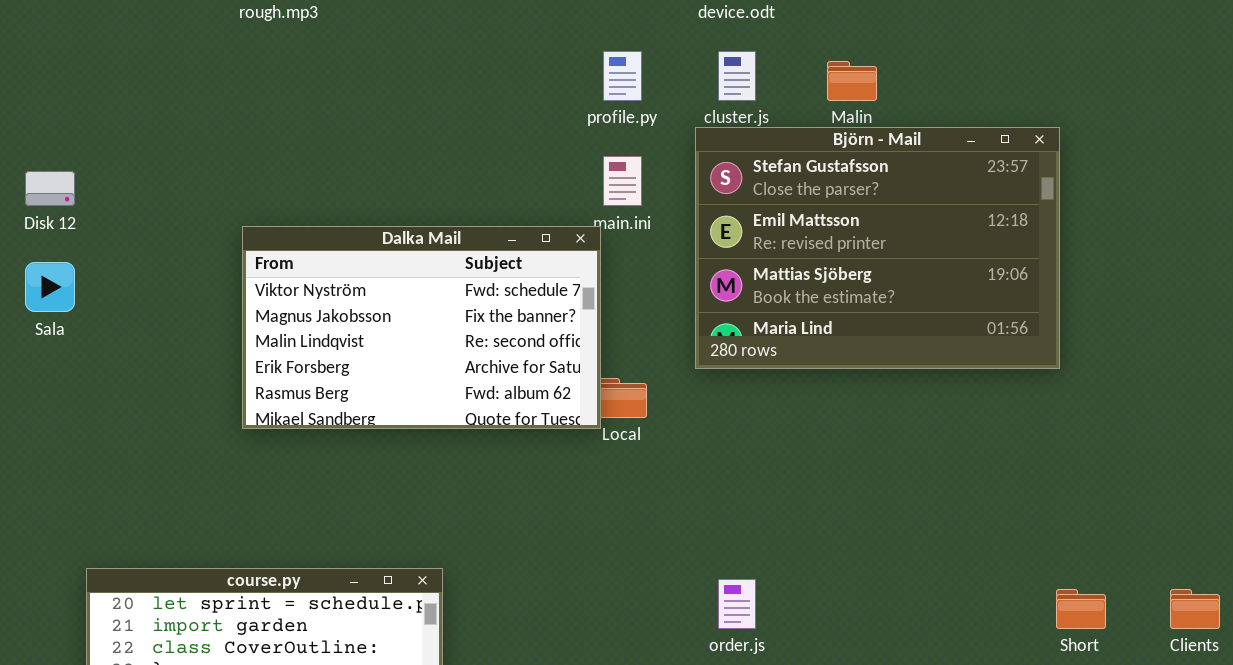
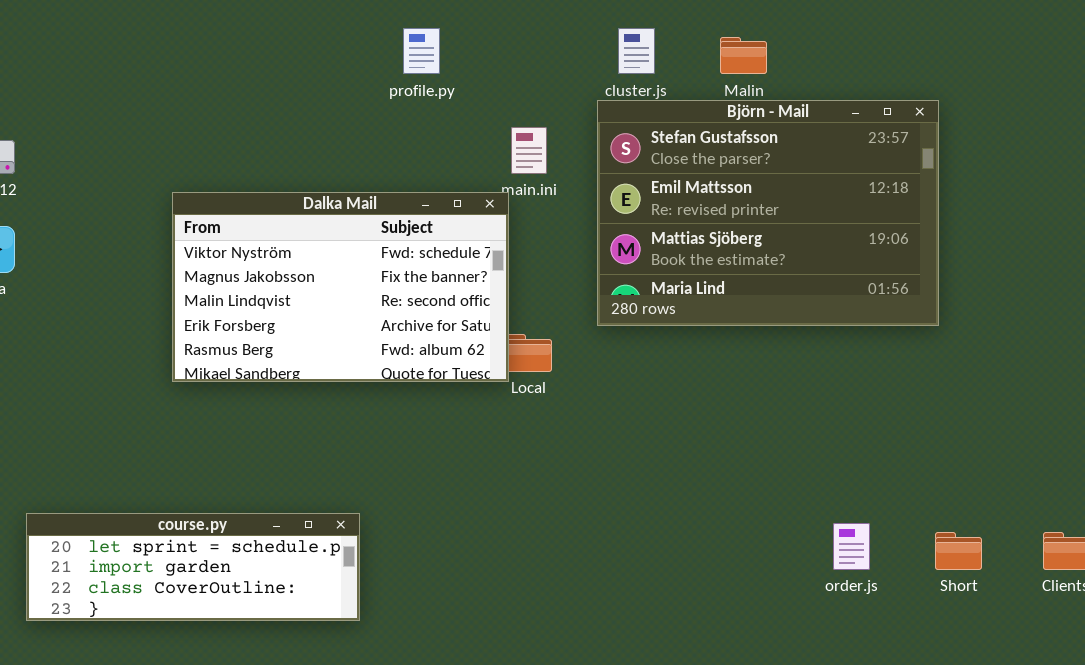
profile.py: [603,51,642,101] -> [403,28,440,74], moved
order.js: [718,579,756,629] -> [833,523,870,570], moved

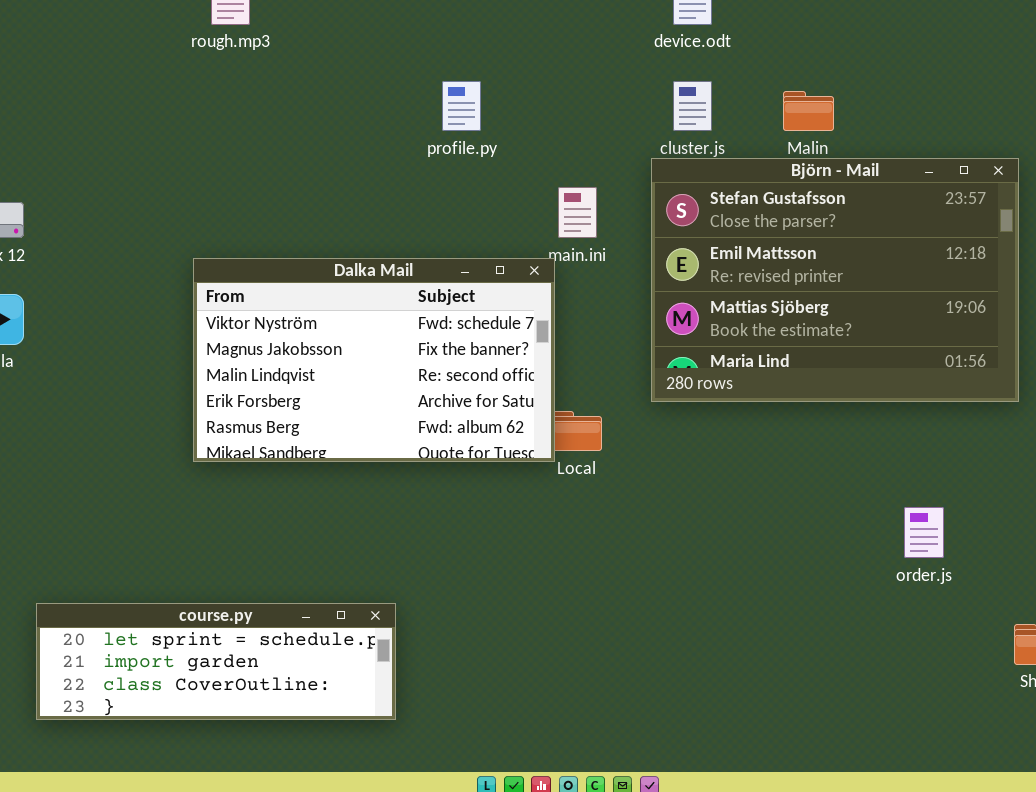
order.js: [833,523,870,570] -> [904,507,944,558], moved

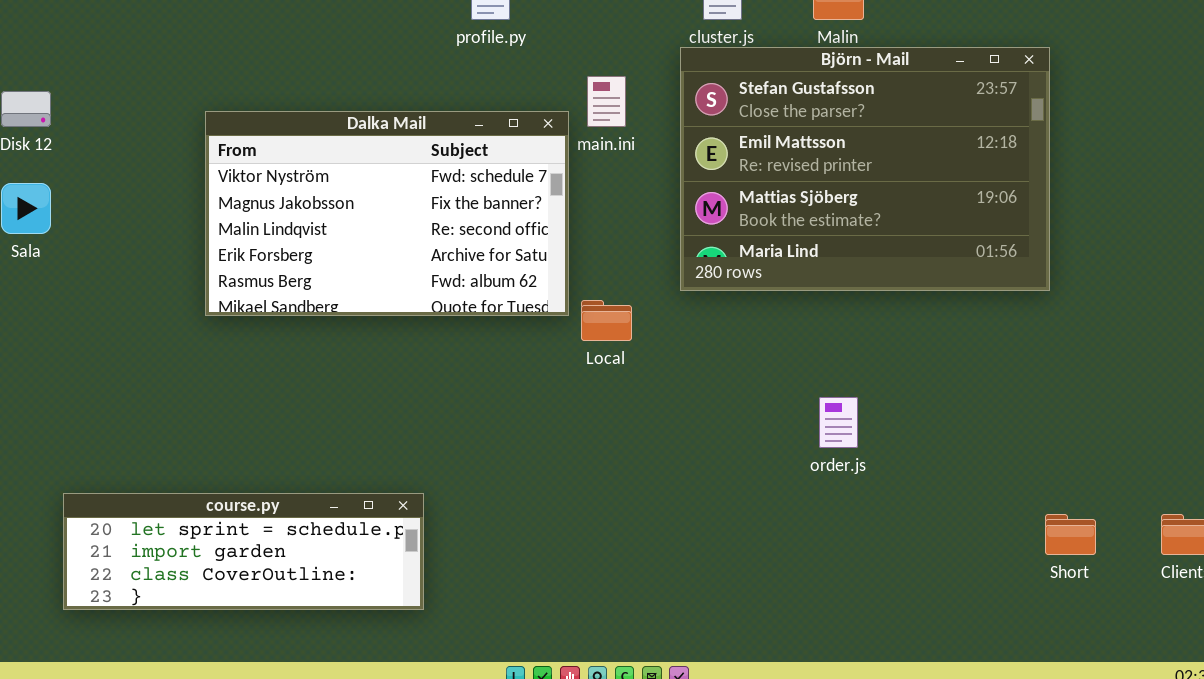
Dalka Mail: [193,258,555,462] -> [205,111,569,316], moved
order.js: [904,507,944,558] -> [819,397,858,448], moved

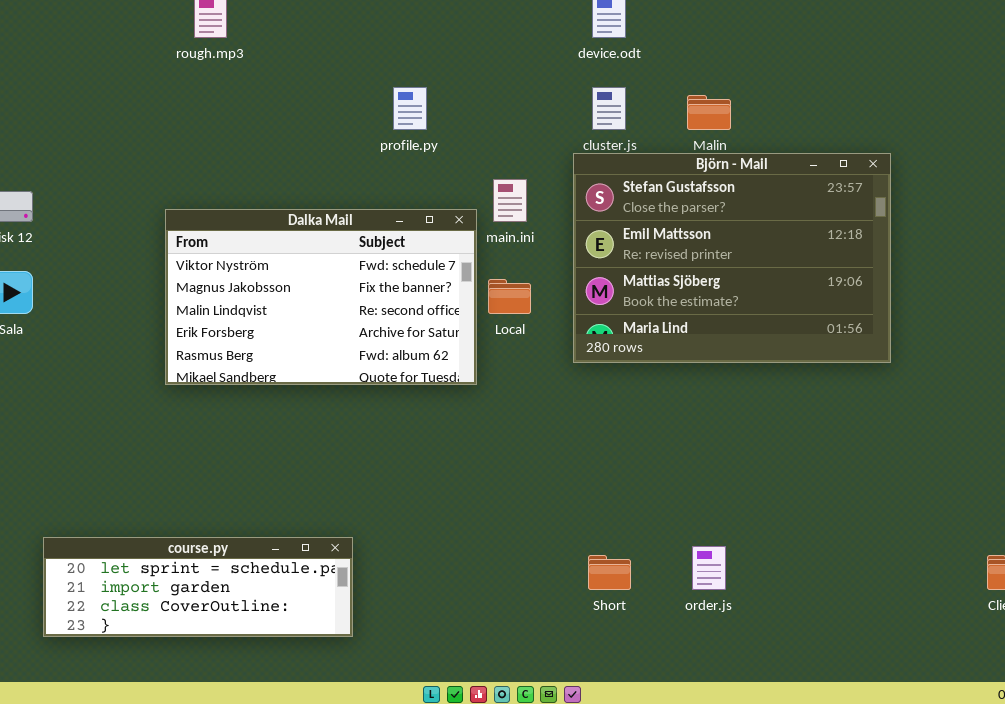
Local: [581,300,632,341] -> [488,279,531,314], moved
order.js: [819,397,858,448] -> [692,546,726,590], moved
Short: [1045,514,1096,555] -> [588,555,631,590], moved

